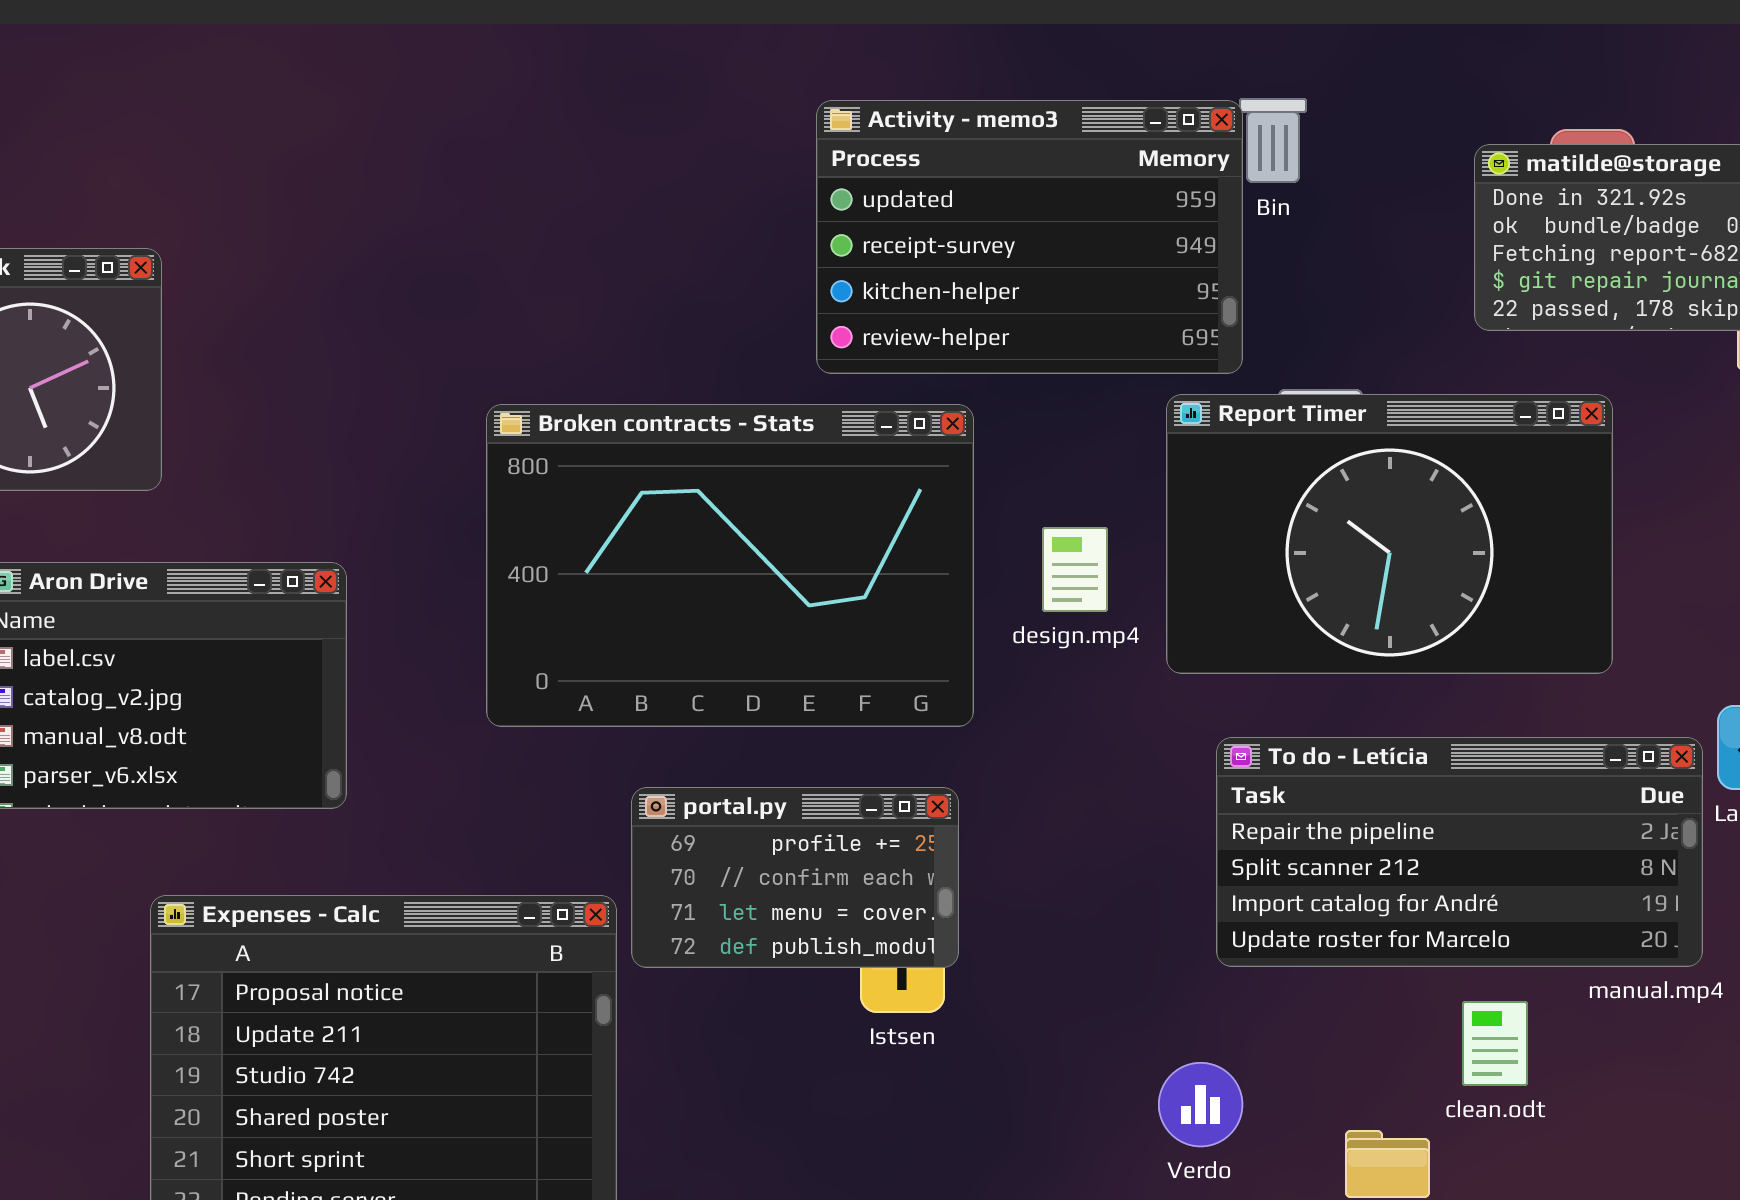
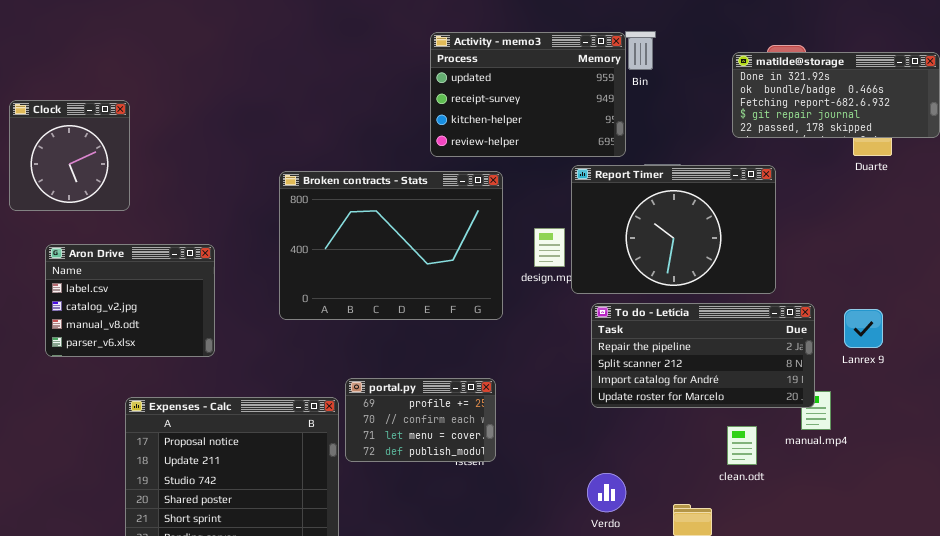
Report Timer: [1166,394,1613,674] -> [571,165,776,294], moved
To do - Letícia: [1216,737,1703,967] -> [591,303,815,408], moved
portal.py: [631,787,959,968] -> [345,378,496,462], moved
clean.odt: [1462,1001,1528,1086] -> [727,426,757,465], moved

